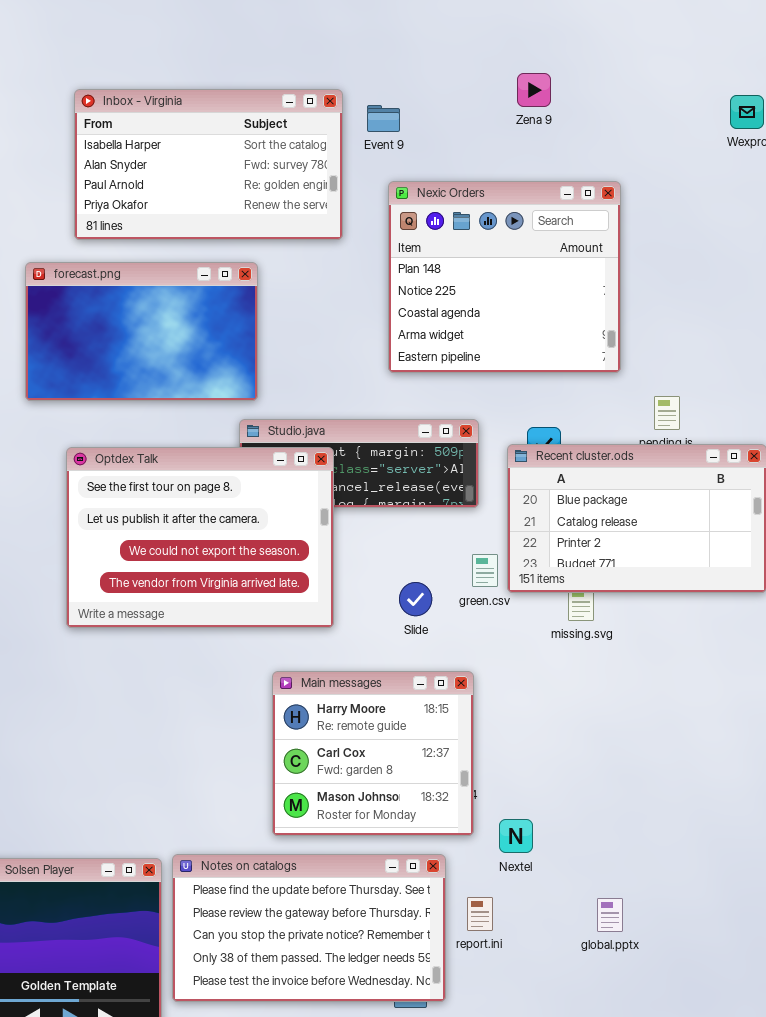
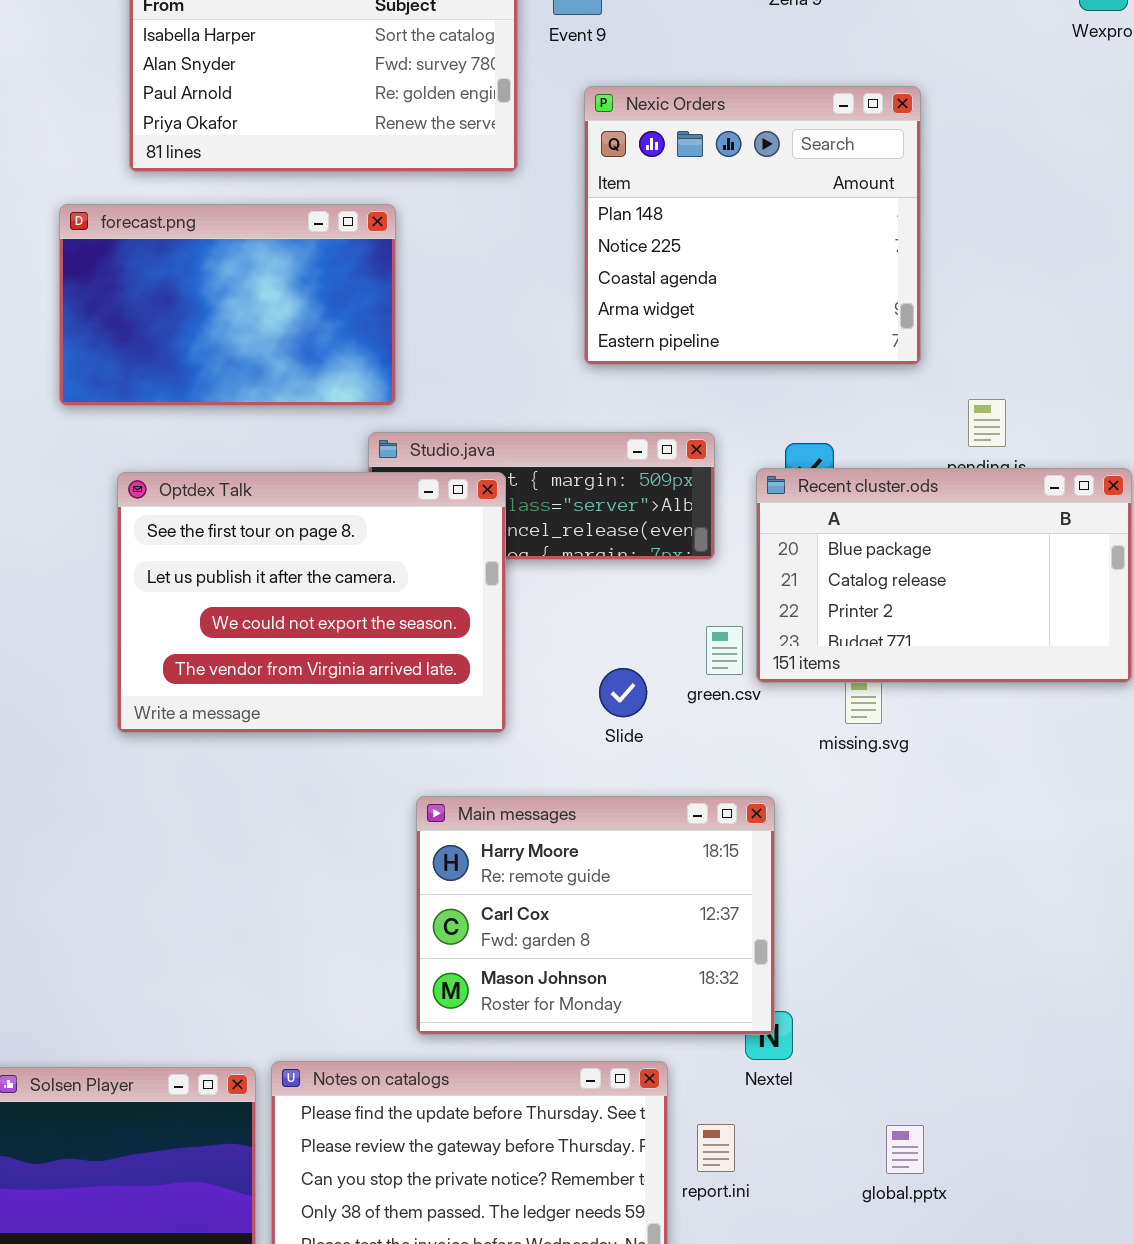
Main messages: [272,671,474,836] -> [416,796,775,1035], resized

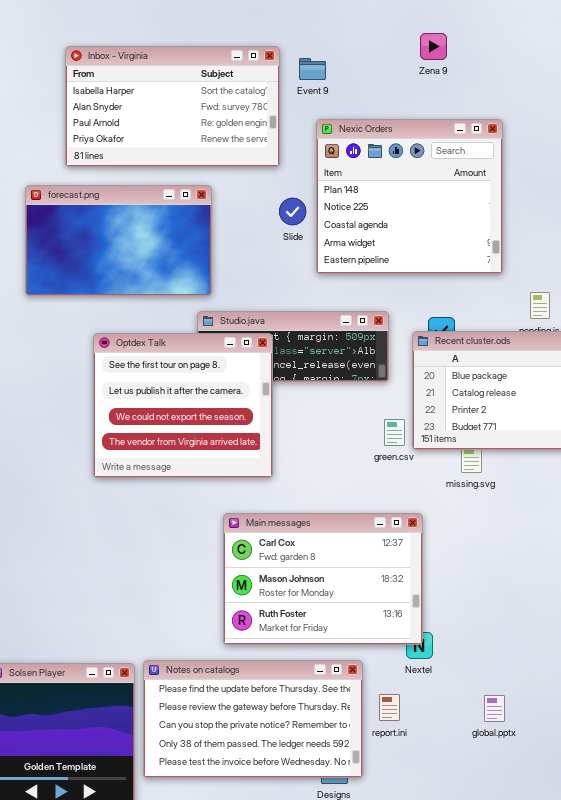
Optdex Talk: [117,472,506,733] -> [93,333,273,478], resized
Slide: [599,668,647,717] -> [279,198,306,225], moved
Main messages: [416,796,775,1035] -> [223,513,423,645], scrolled down 1 row

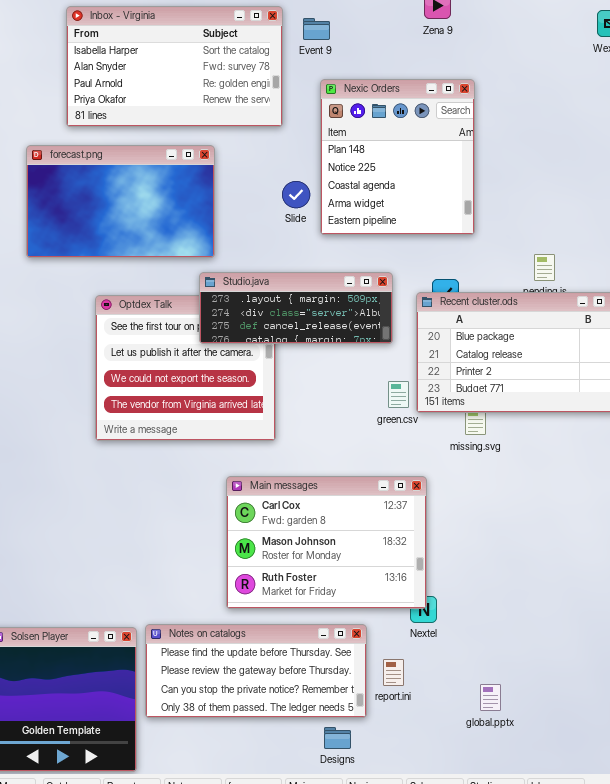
Nexic Orders: [316,119,503,274] -> [320,79,475,235], resized
Slide: [279,198,306,225] -> [282,181,310,208], moved
Studio.java: [197,311,389,382] -> [199,272,393,344], raised
Notes on catalogs: [143,660,363,778] -> [145,624,367,718], resized
global.pptx: [484,695,505,722] -> [480,684,501,711], moved

